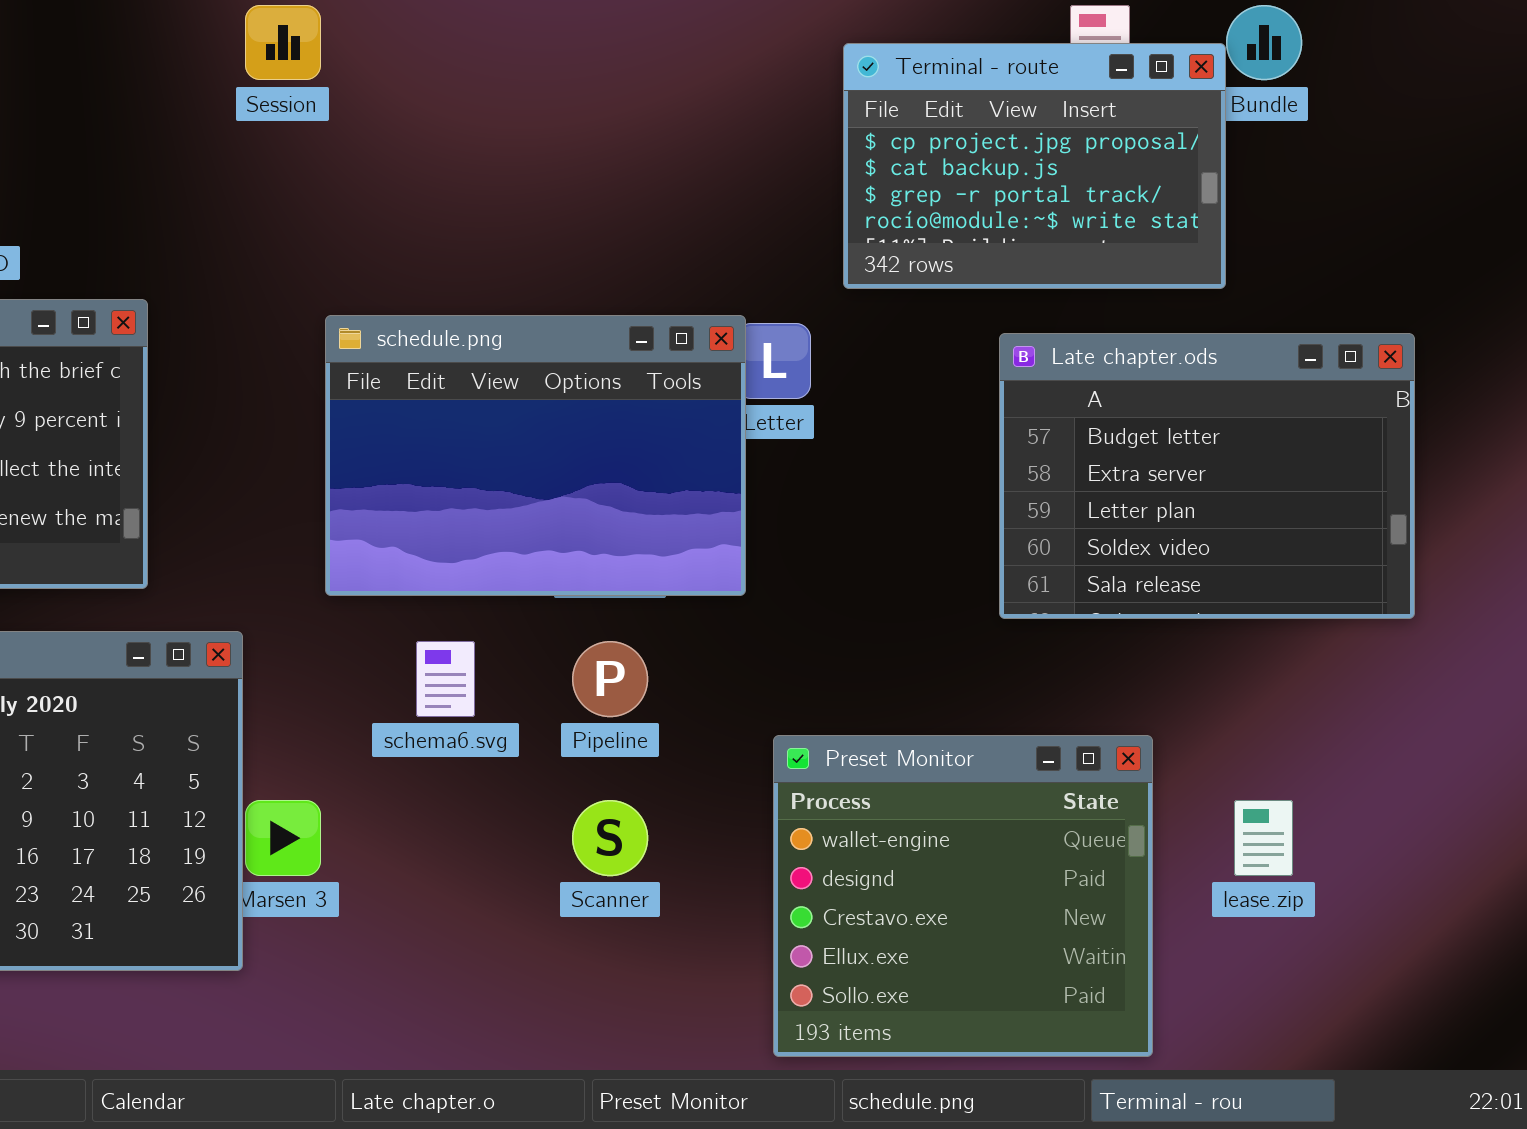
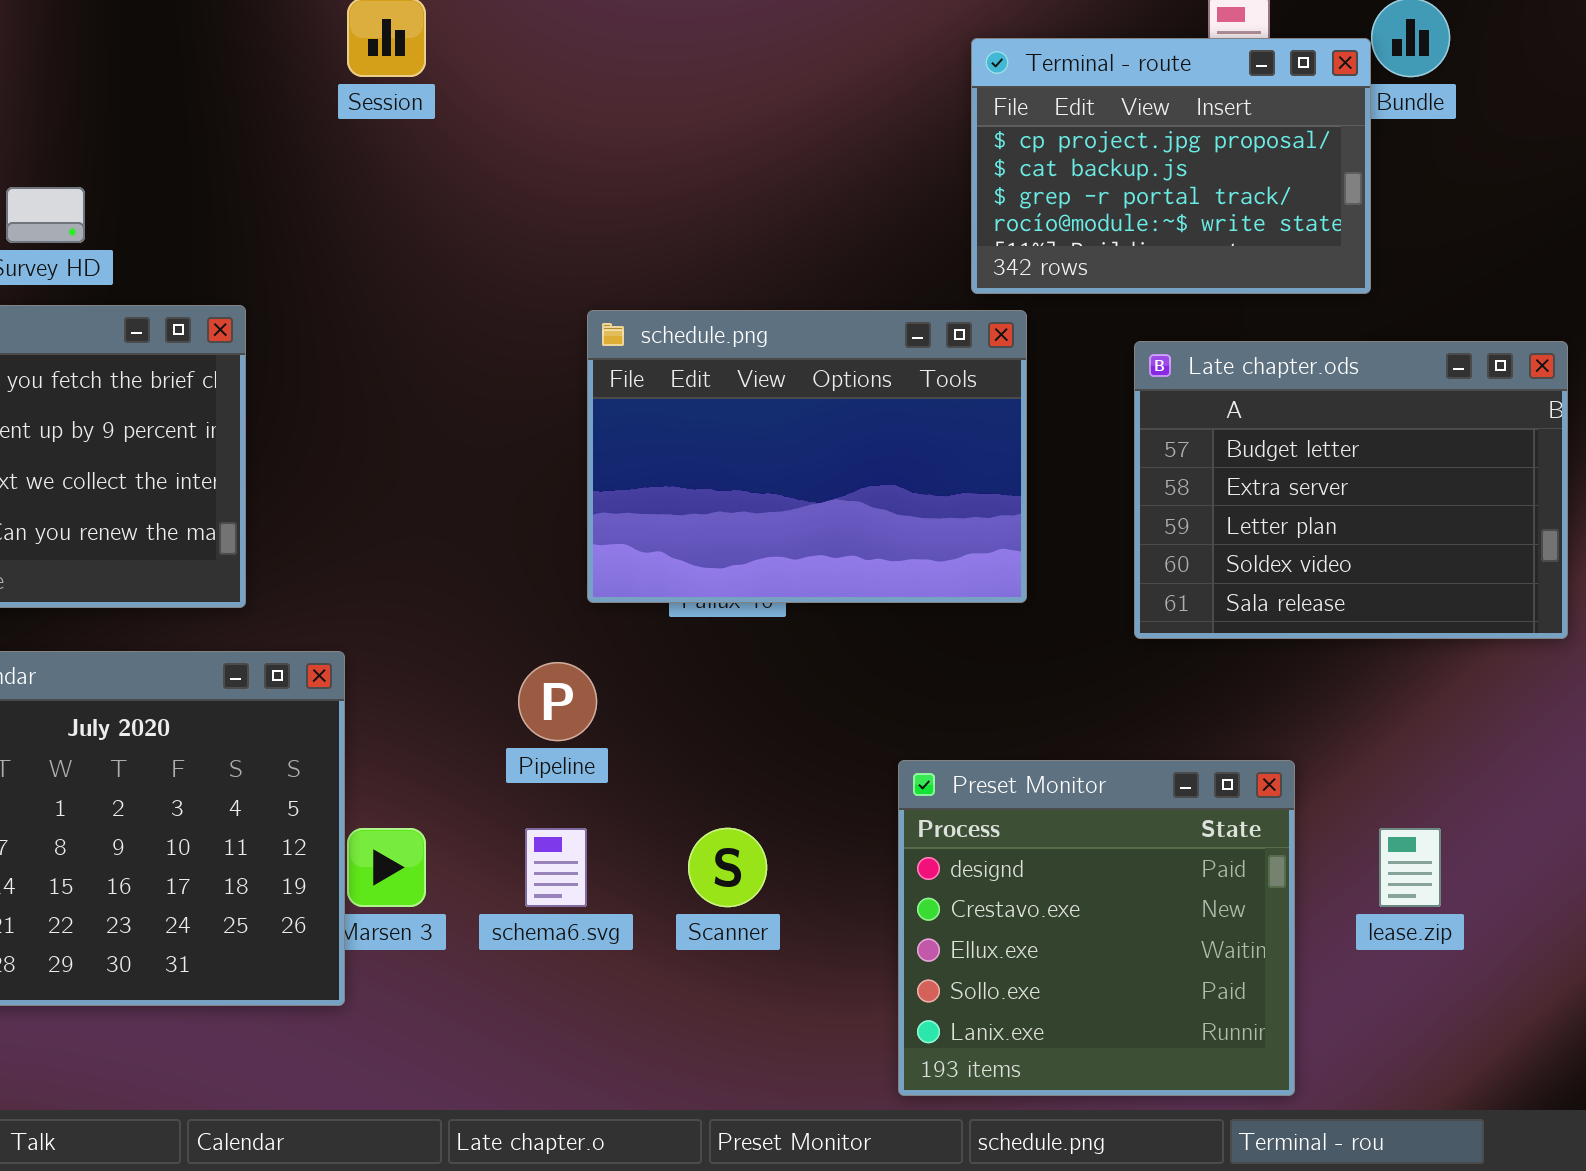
schedule.png: [325,315,746,596] -> [587,310,1027,603], moved
schema6.svg: [416,641,475,717] -> [525,828,587,907], moved
Pipeline: [572,641,648,717] -> [518,662,597,741], moved
Preset Monitor: [773,735,1153,1057] -> [898,760,1295,1096], scrolled down 1 row

